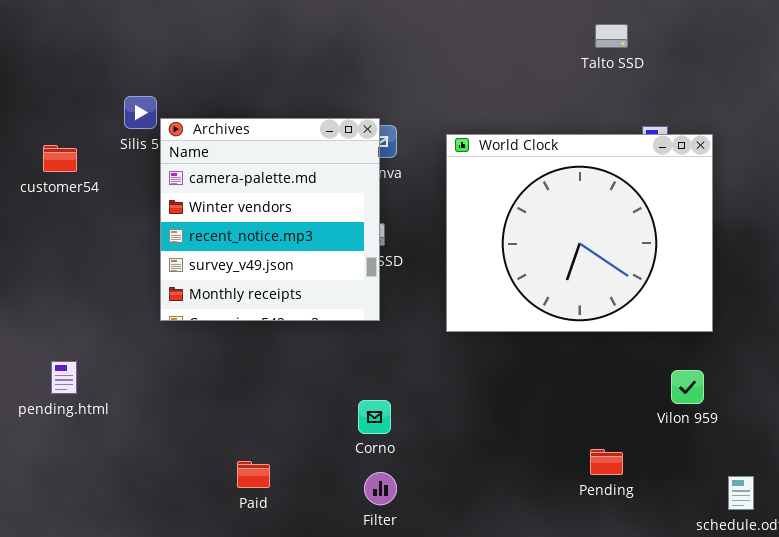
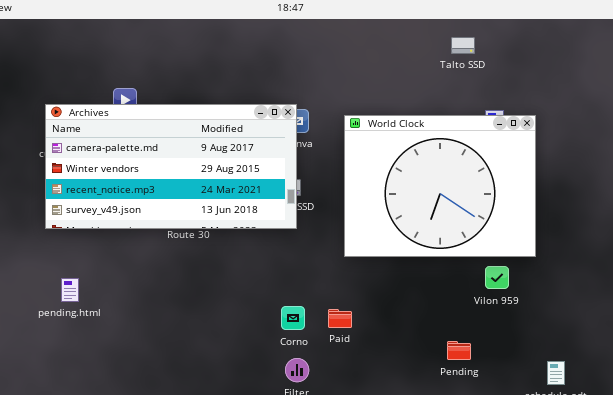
Archives: [160,118,380,321] -> [45,104,297,229], resized
Vilon 959: [671,370,704,404] -> [485,266,509,289], moved
Paid: [237,461,270,488] -> [328,309,352,328], moved

